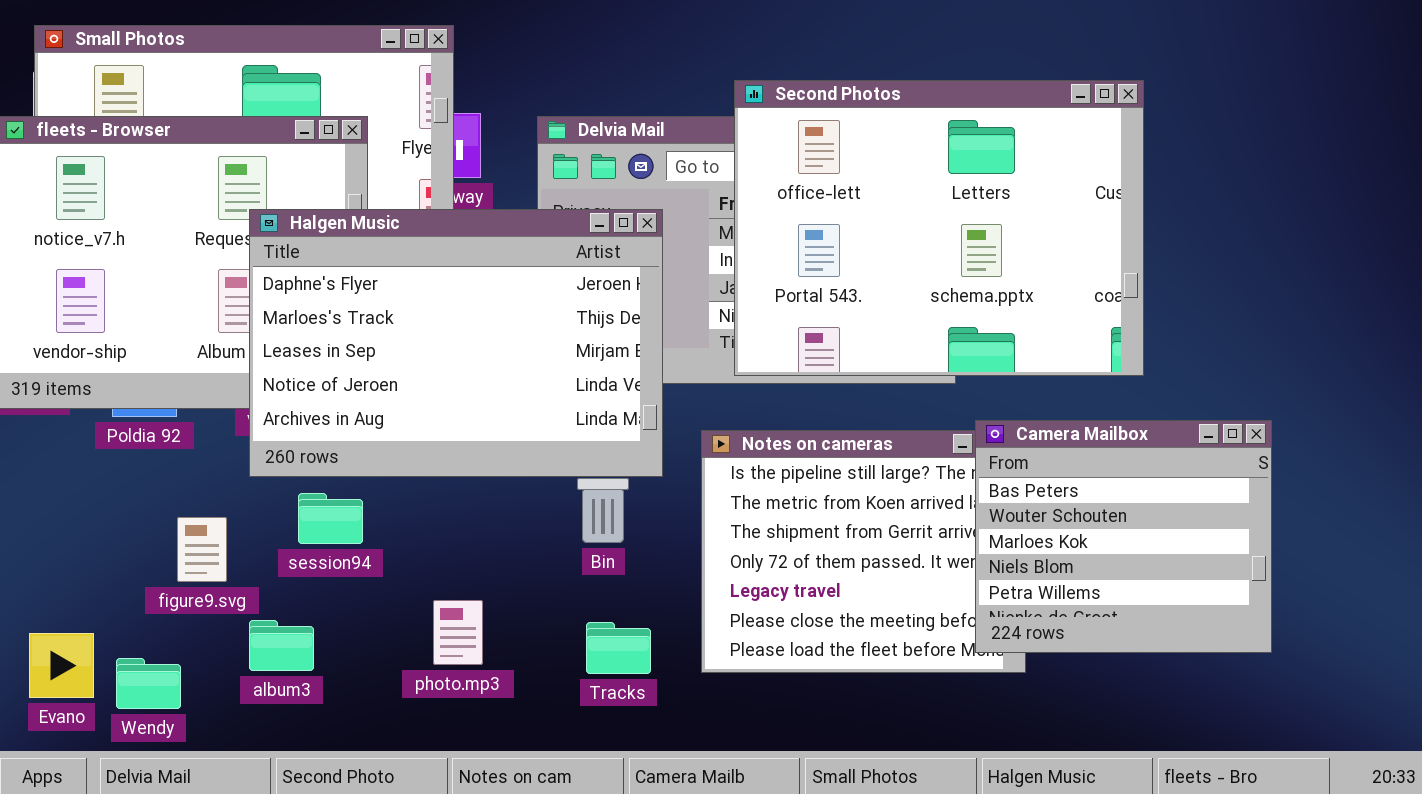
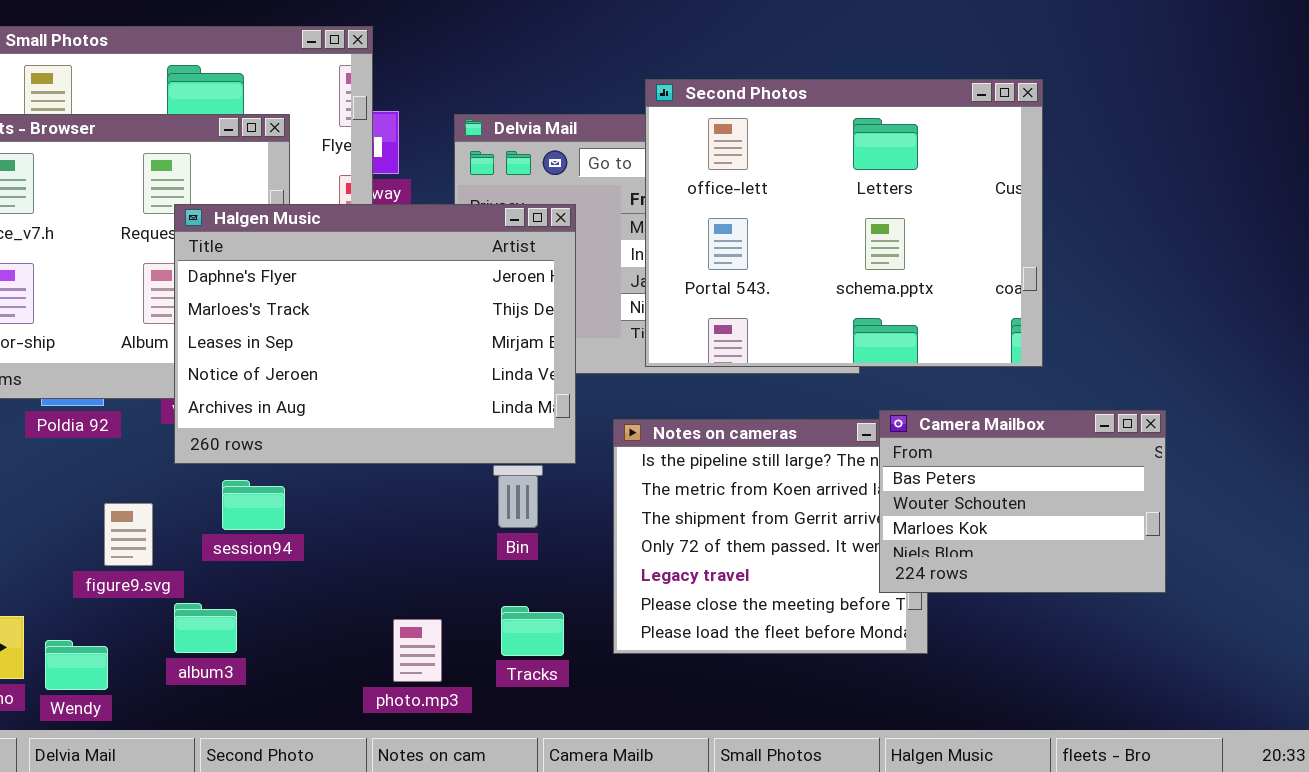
Camera Mailbox: [975,420,1272,653] -> [879,410,1166,593], resized
photo.mp3: [433,600,483,665] -> [393,619,442,682], moved

